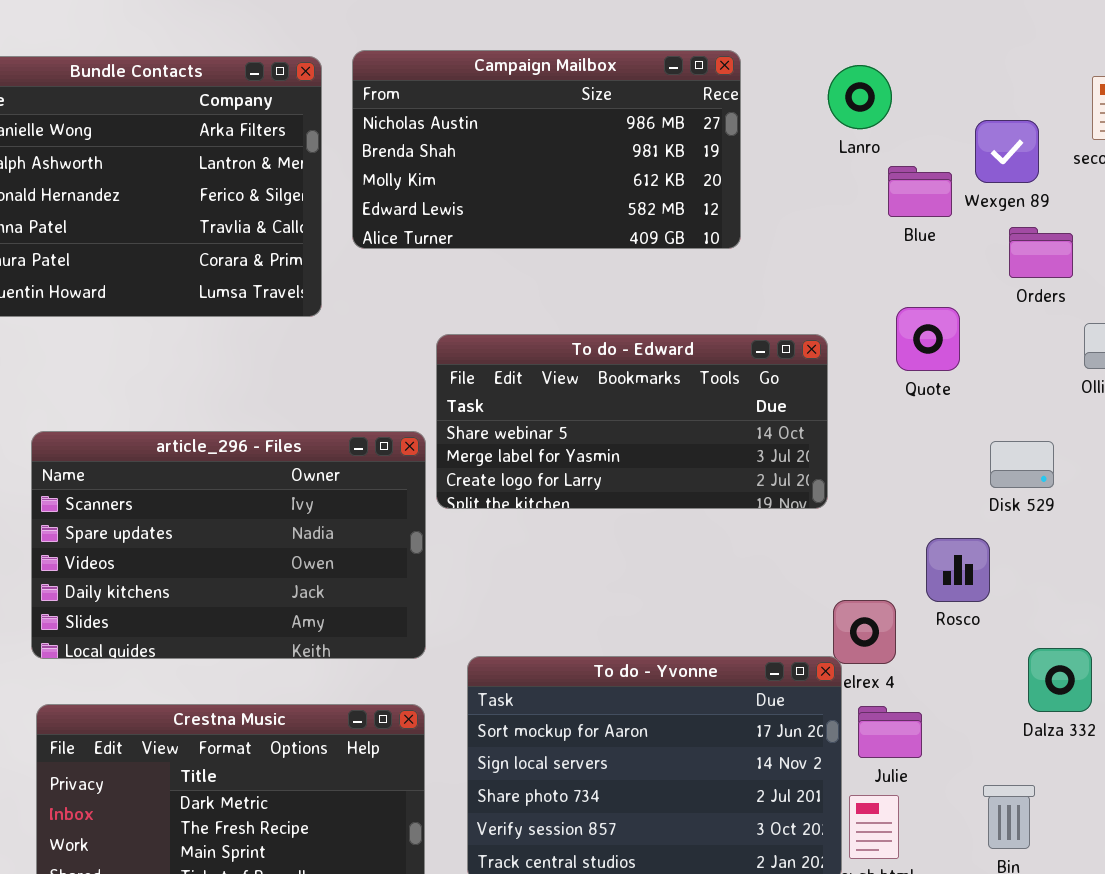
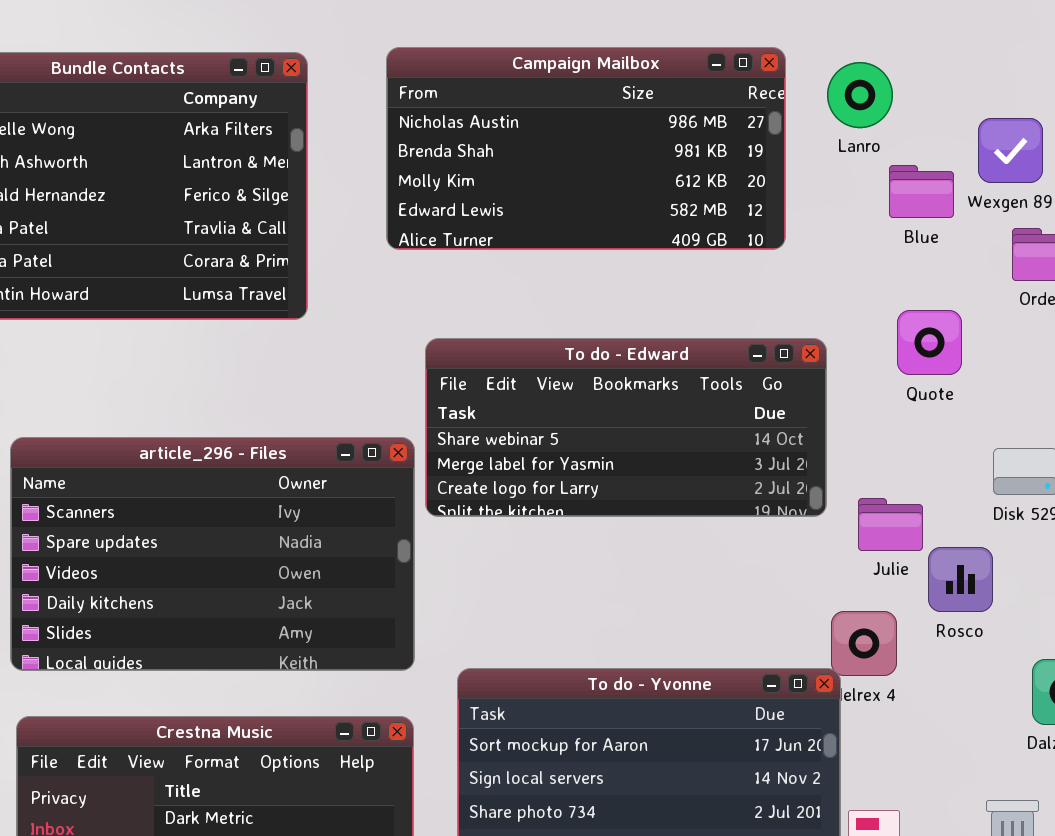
Campaign Mailbox: [352,50,741,249] -> [386,47,786,250], moved
Julie: [858,706,922,758] -> [858,498,923,551], moved

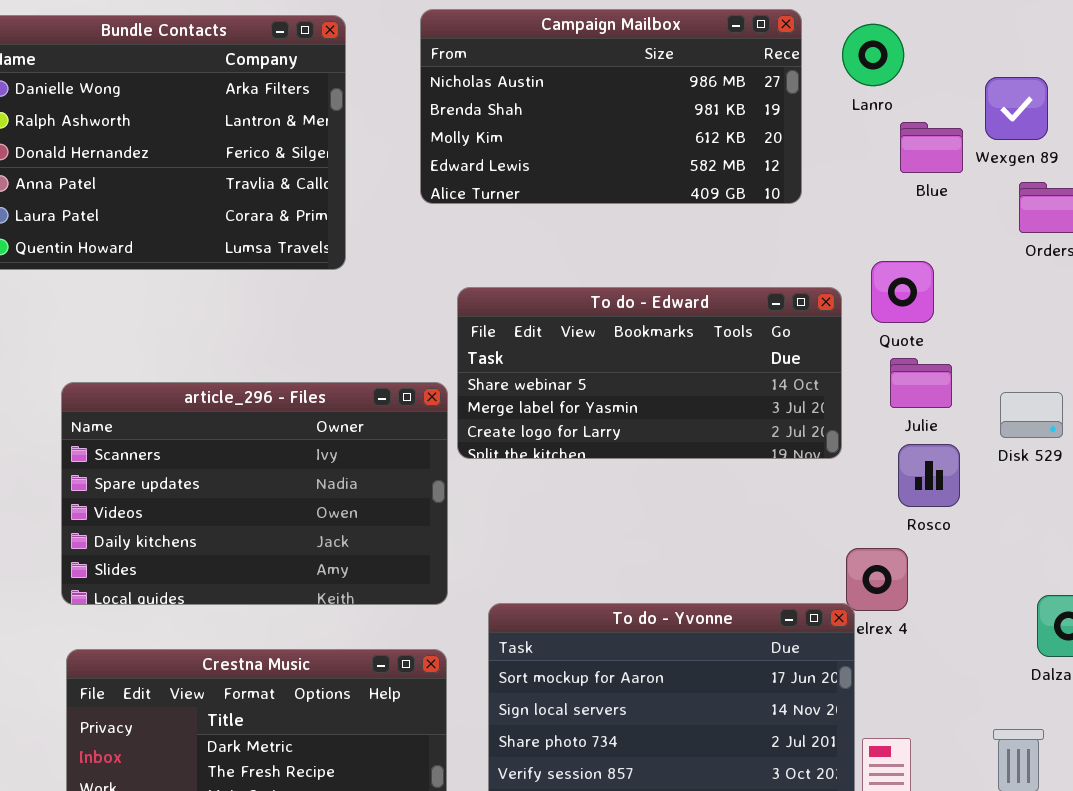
Quote: [897,310,962,375] -> [871,261,934,323], moved
Julie: [858,498,923,551] -> [890,358,952,408], moved
Rosco: [928,547,993,612] -> [898,444,960,507], moved

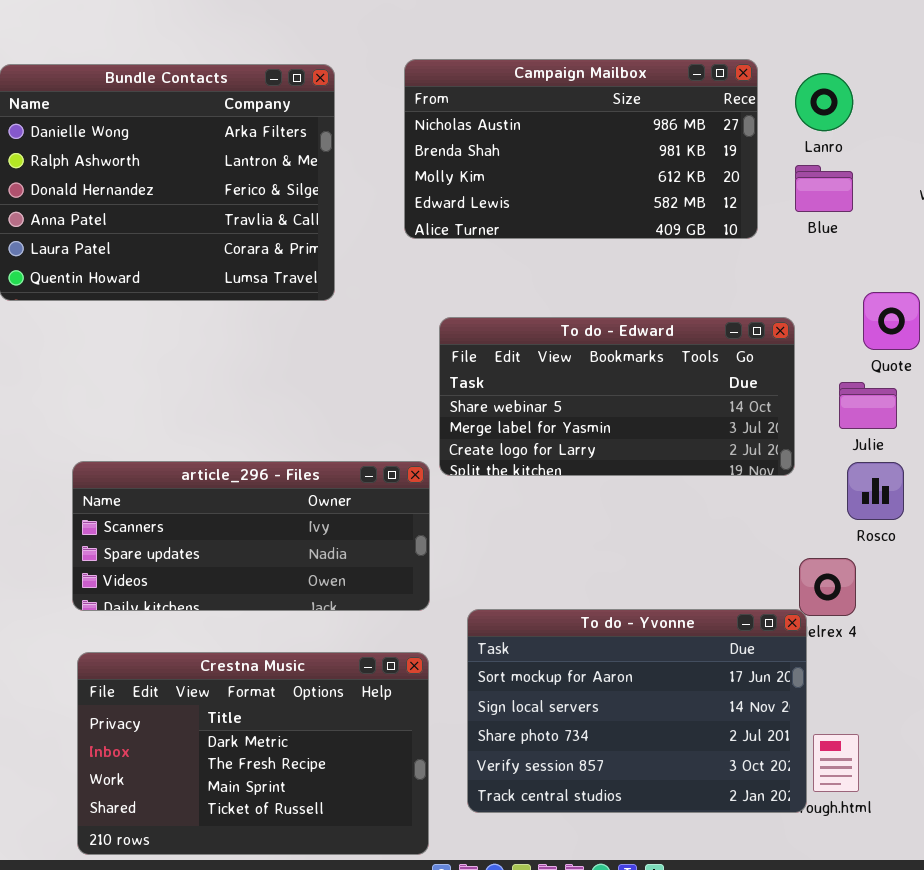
Blue: [900,122,963,173] -> [795,165,853,212], moved
Quote: [871,261,934,323] -> [863,292,920,350], moved
article_296 - Files: [61,382,448,605] -> [72,461,430,611], resized

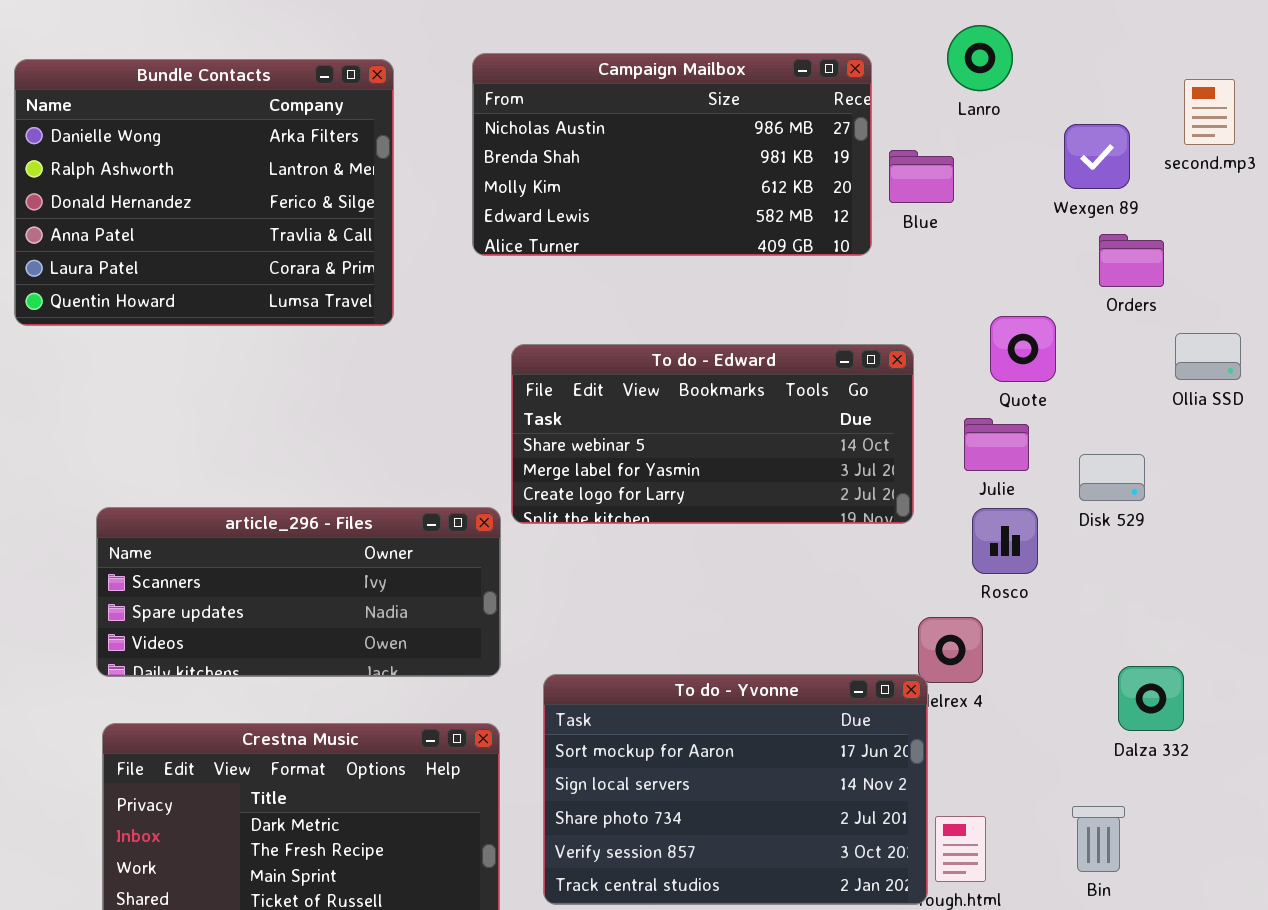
Lanro: [795,73,853,131] -> [947,25,1013,91], moved
Blue: [795,165,853,212] -> [889,150,954,203], moved

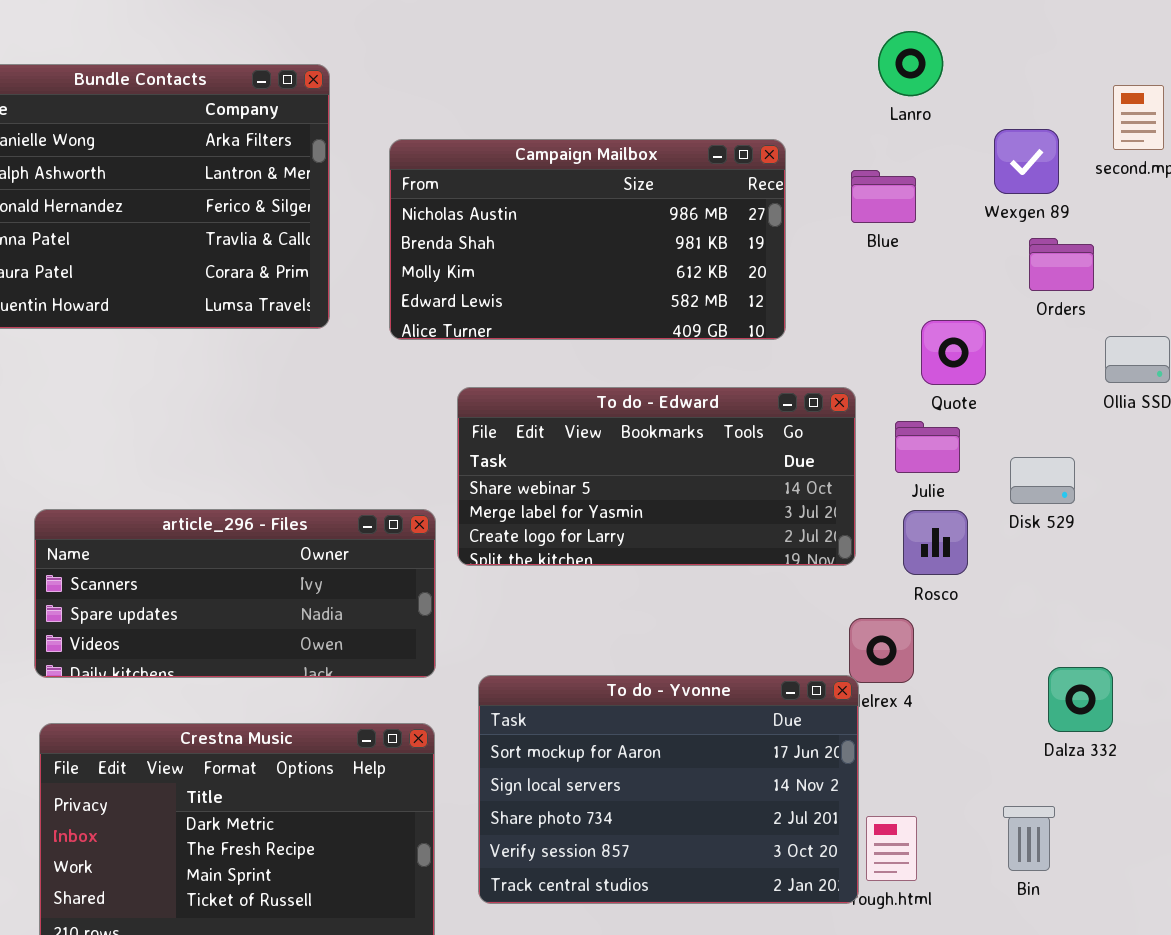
Campaign Mailbox: [472,53,872,256] -> [389,139,786,340], moved
Blue: [889,150,954,203] -> [851,170,916,223], moved
To do - Edward: [511,344,914,524] -> [457,387,856,566], moved

